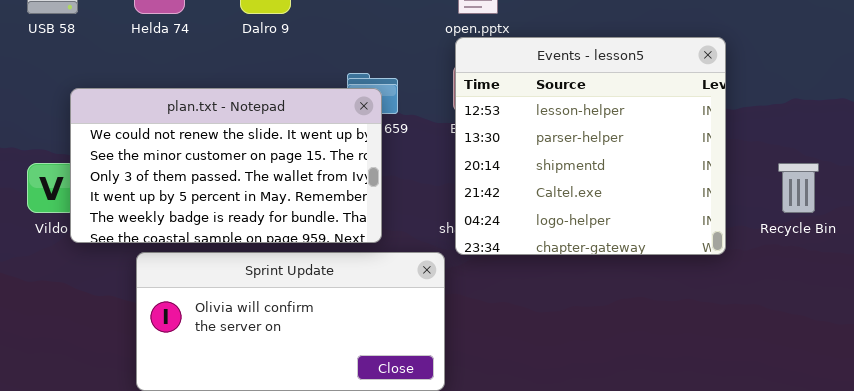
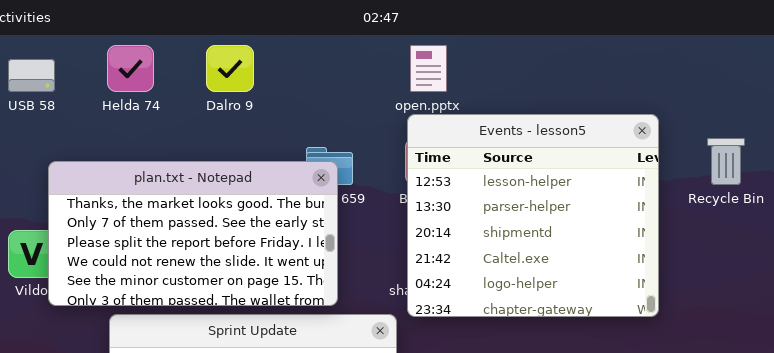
plan.txt - Notepad: [70,88,382,243] -> [48,161,338,306], scrolled up 3 rows
Recycle Bin: [778,163,819,213] -> [707,138,745,185], moved

